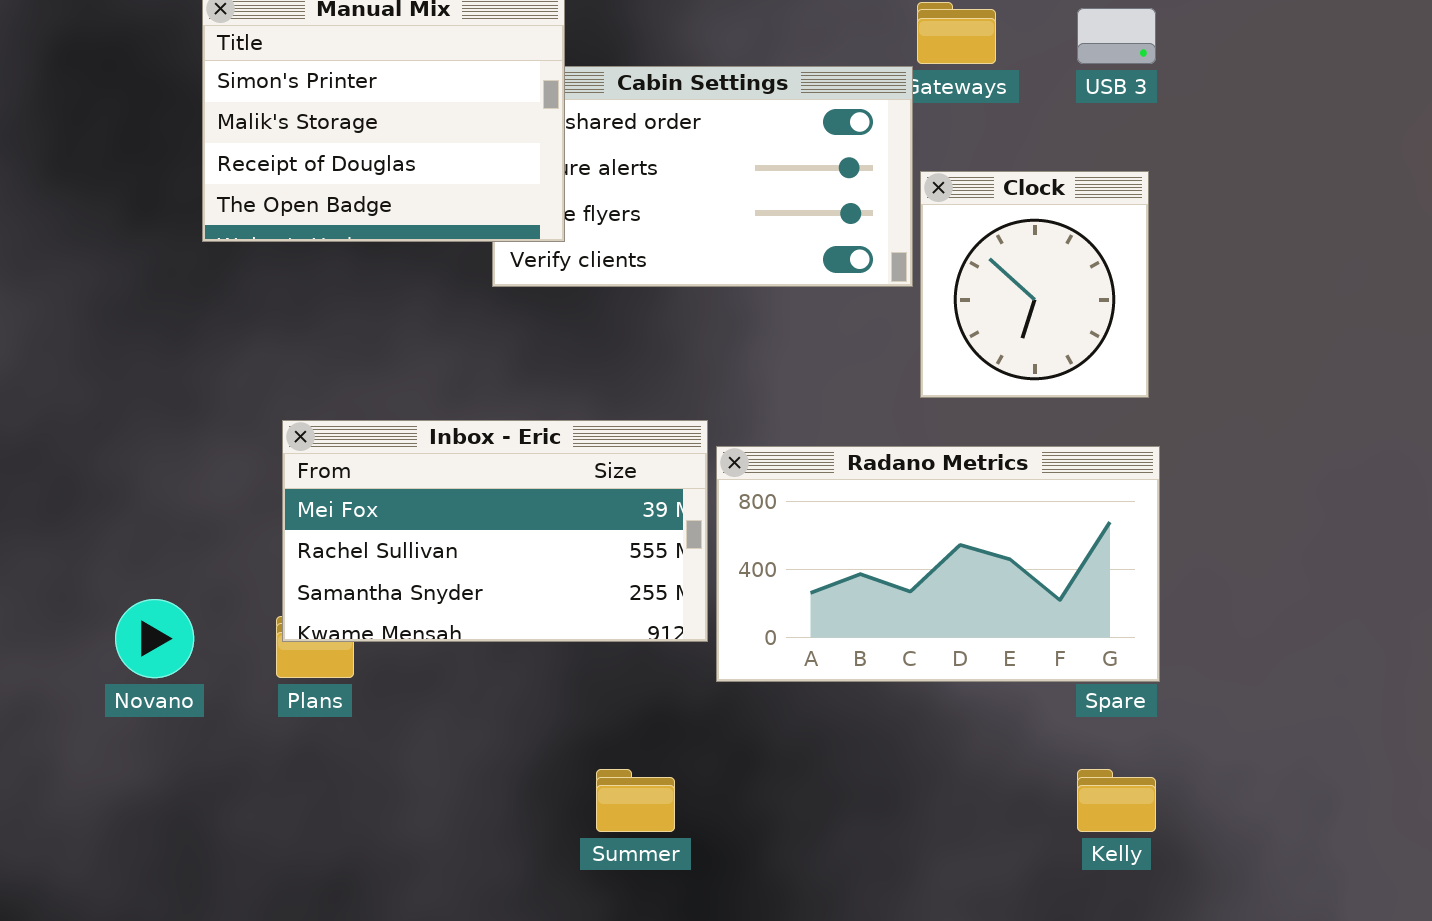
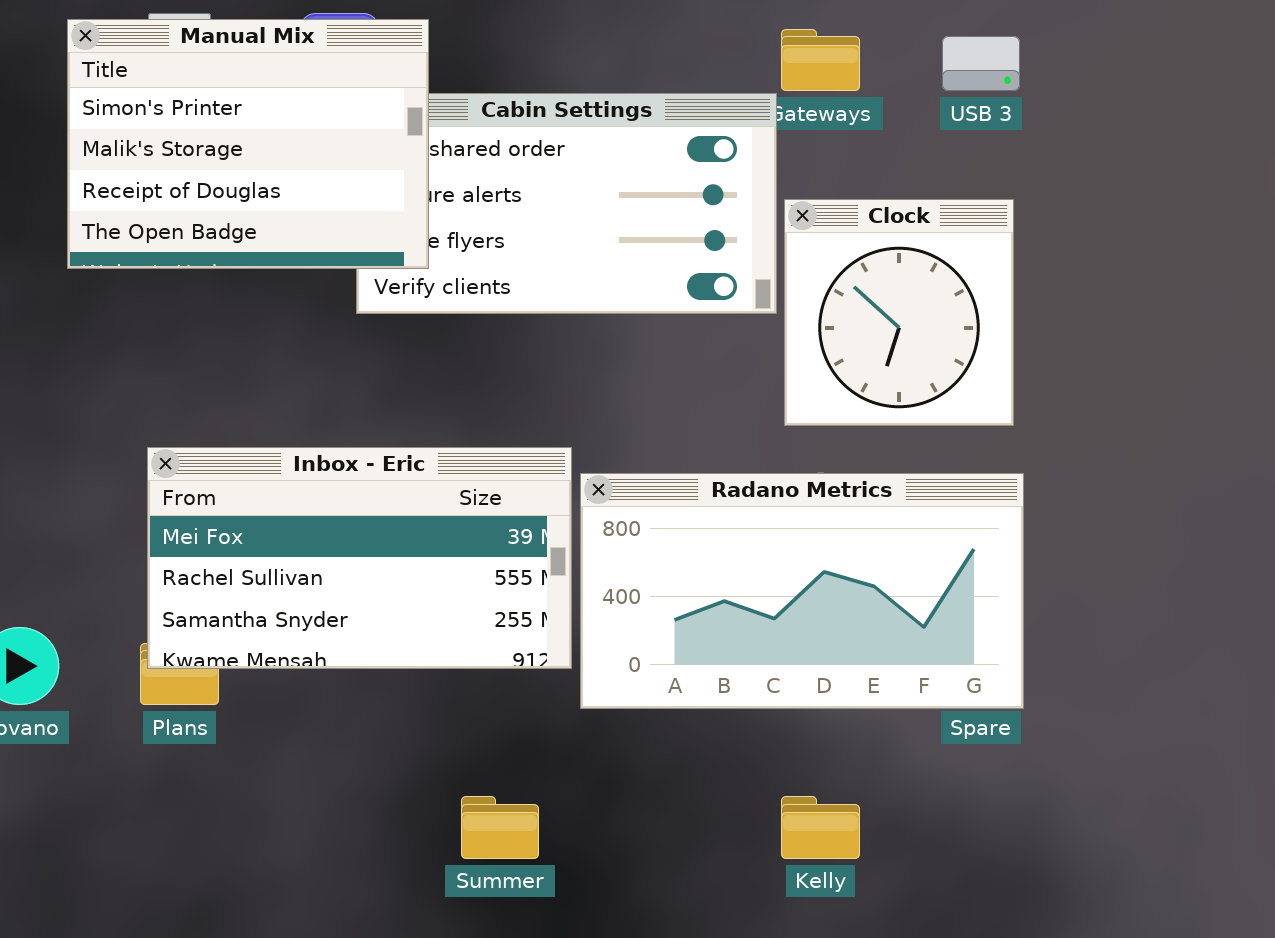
Kelly: [1077,769,1156,832] -> [781,796,860,859], moved

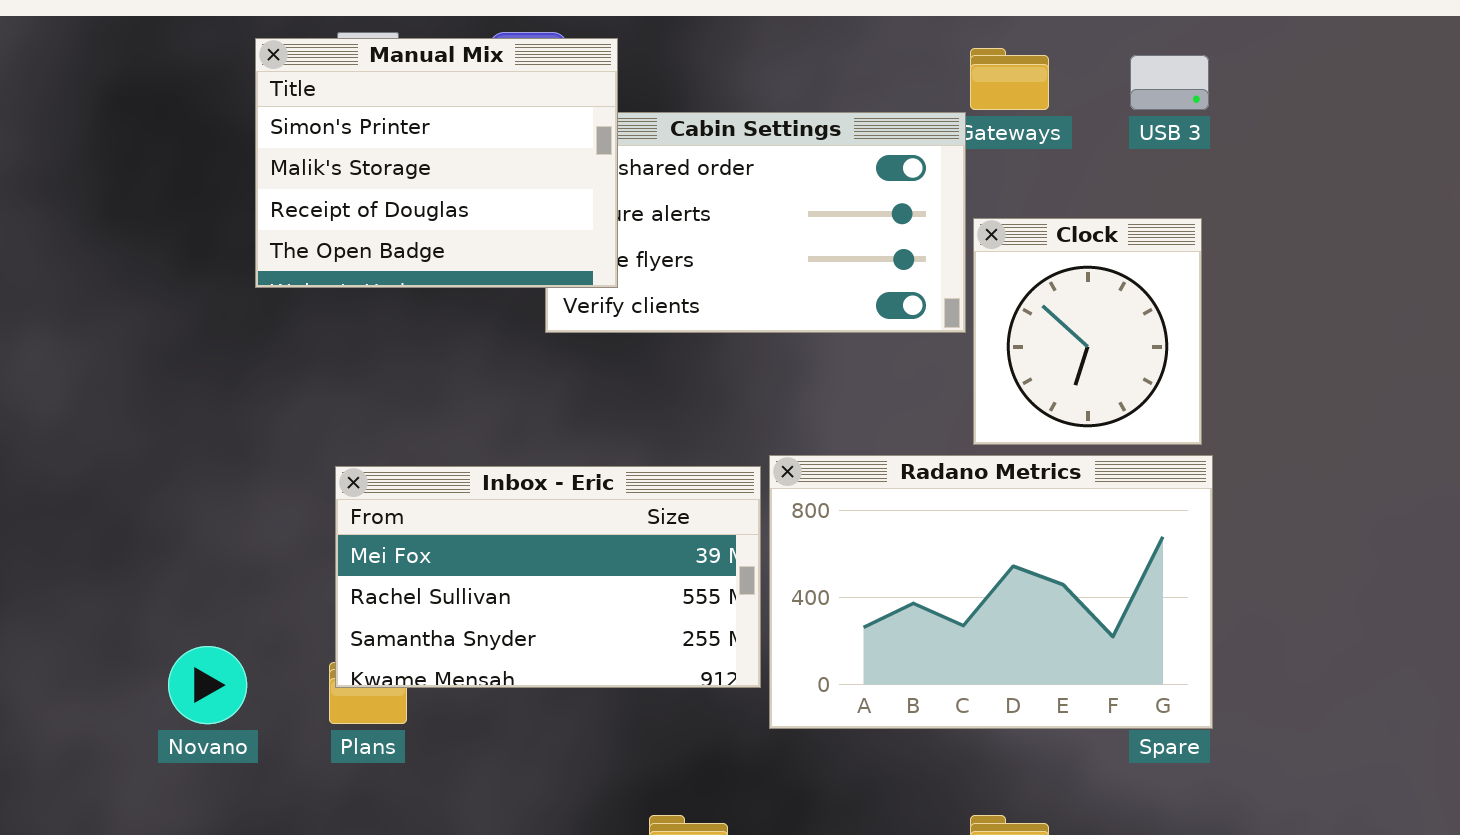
Radano Metrics: [580,473,1024,709] -> [769,455,1213,729], resized

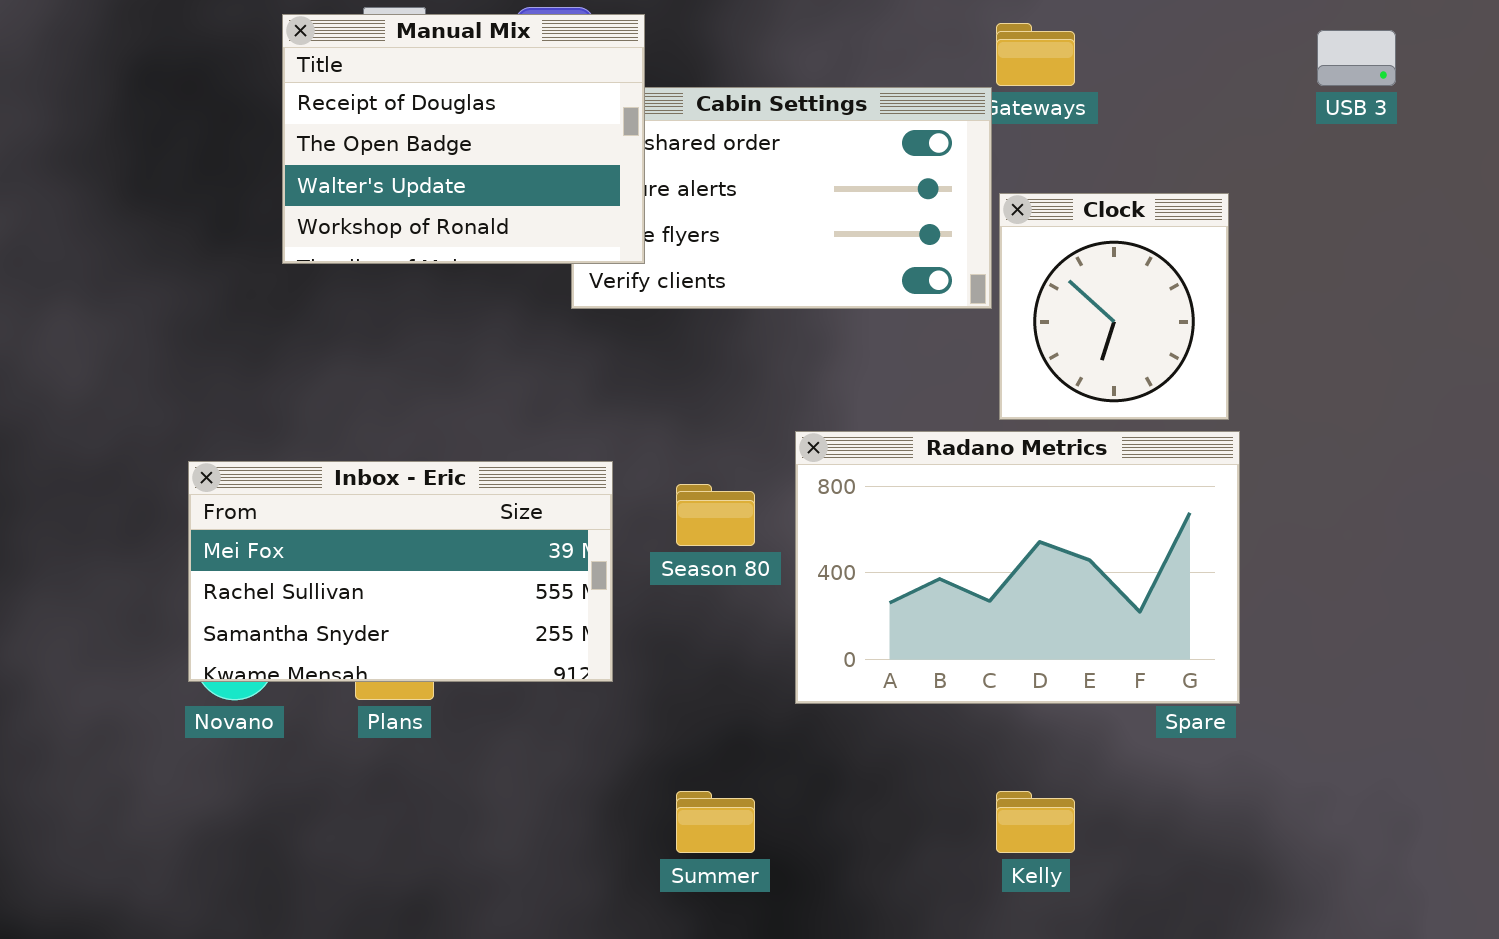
Manual Mix: [255,38,618,288] -> [282,14,645,264], scrolled down 2 rows
USB 3: [1130,55,1209,110] -> [1317,30,1396,86], moved
Inbox - Eric: [335,466,761,688] -> [188,461,613,682], moved

